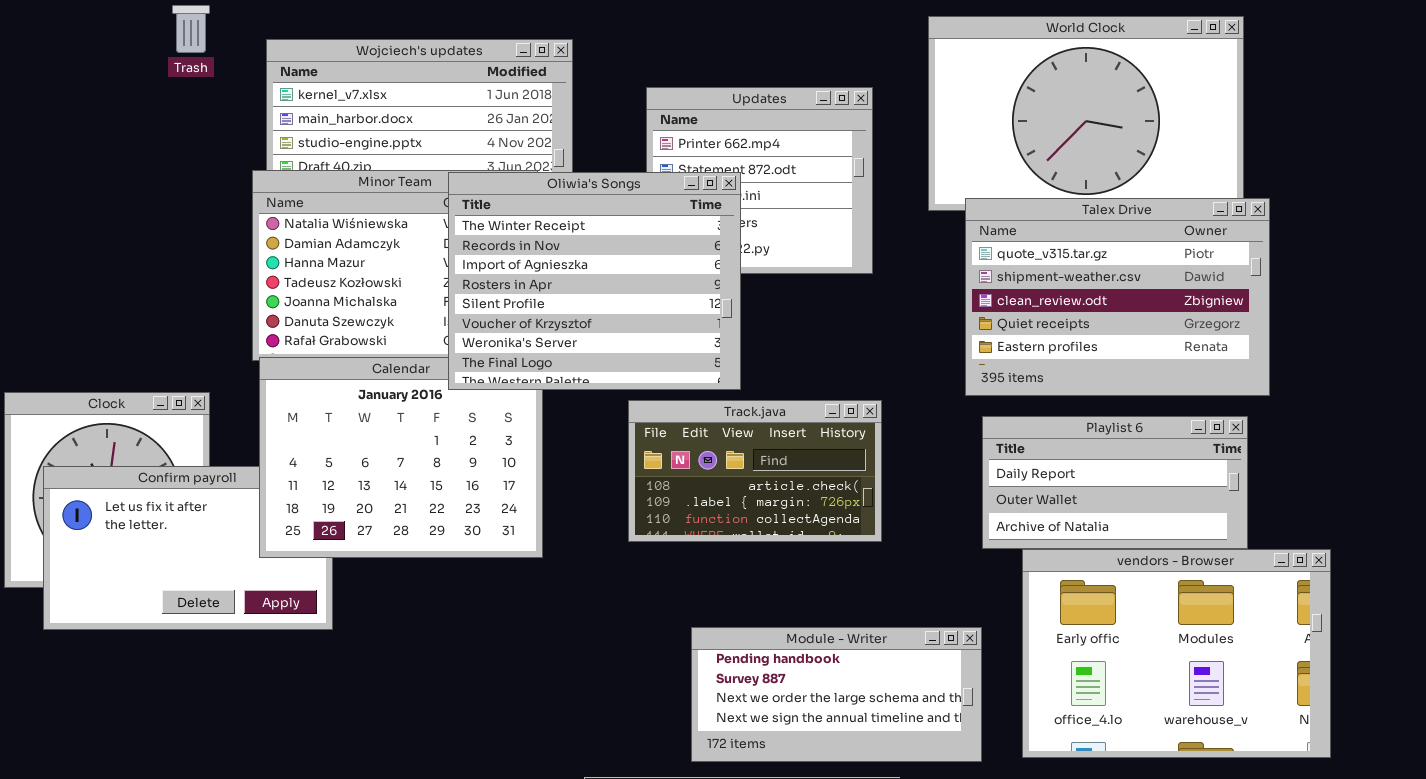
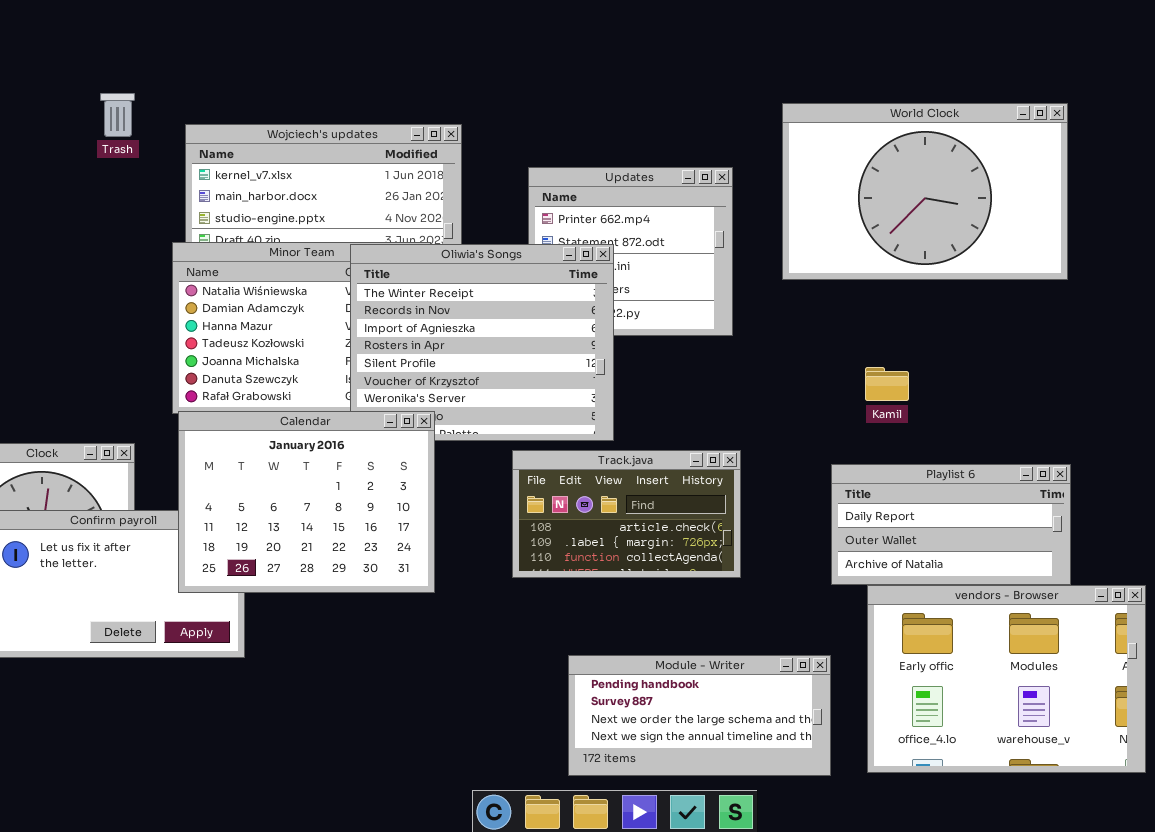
Talex Drive: [965,198,1270,396] -> none, closed
Calendar: [259,357,543,558] -> [178,411,435,593], raised

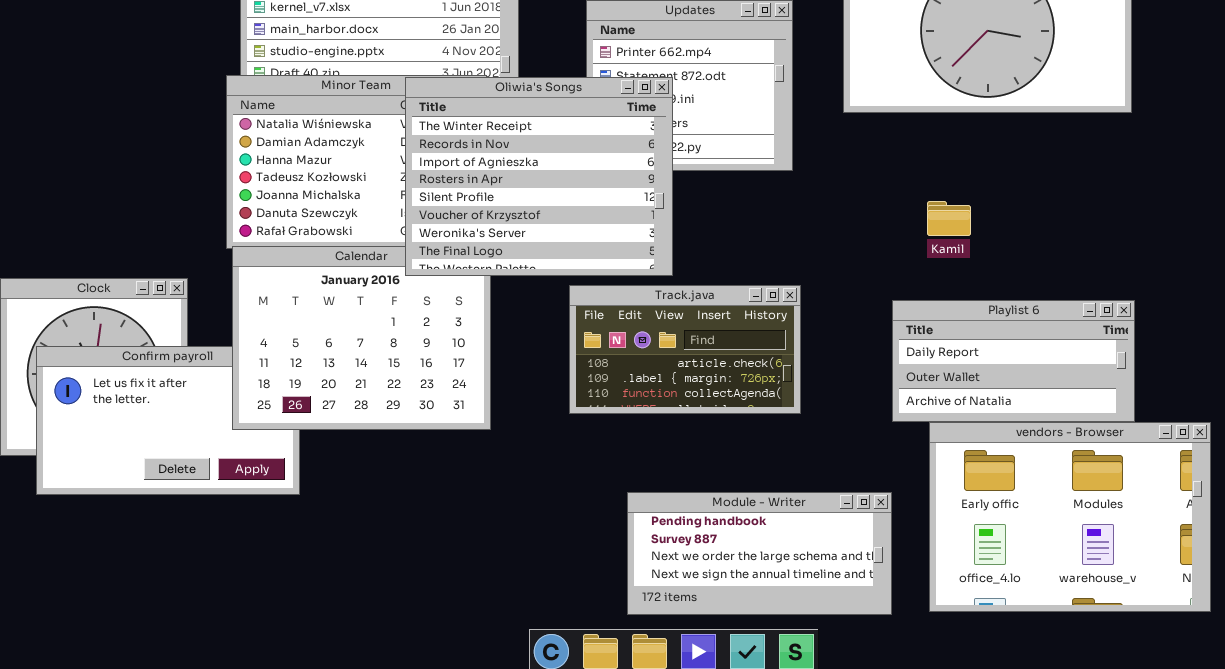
Oliwia's Songs: [350,244,614,441] -> [405,77,673,276], raised

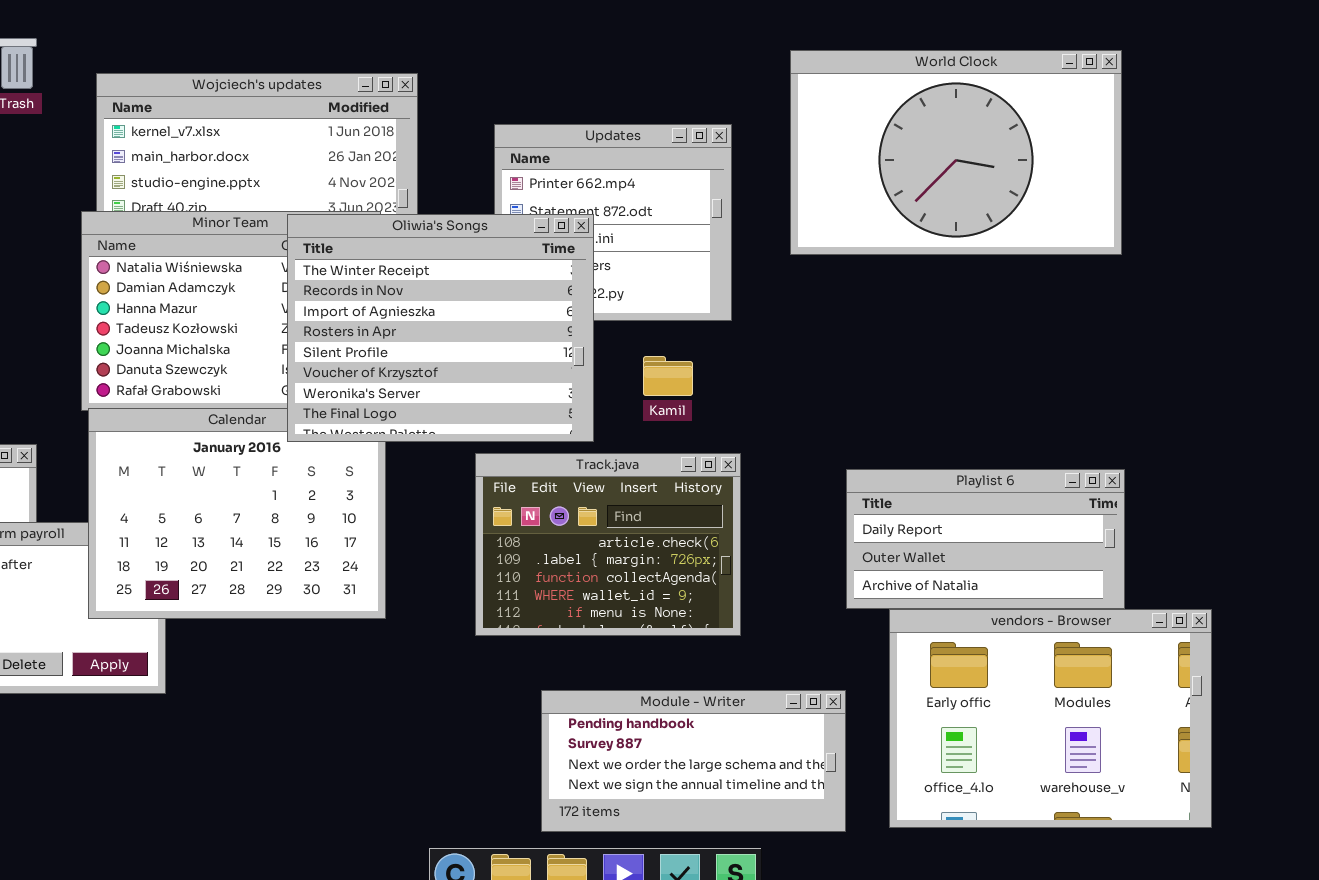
Kamil: [927,201,971,236] -> [643,356,693,396], moved
Track.java: [569,285,801,414] -> [475,453,741,636], resized

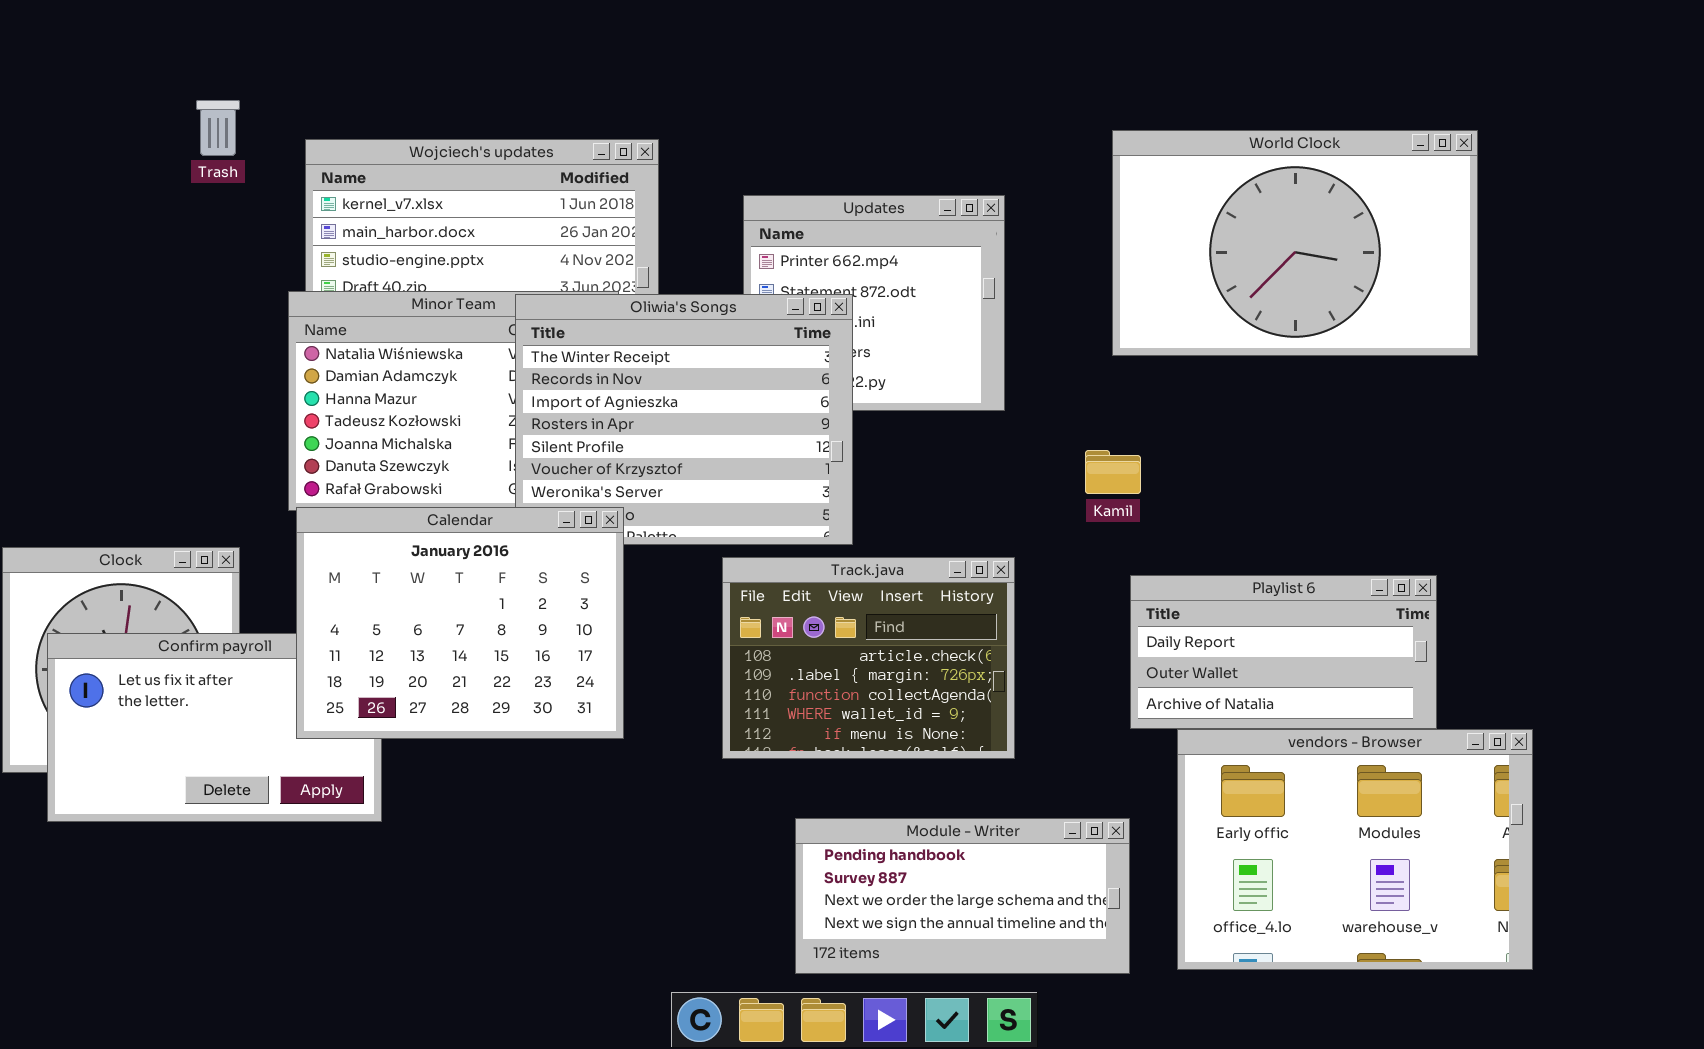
World Clock: [790,50,1122,255] -> [1112,130,1478,356], moved
Kamil: [643,356,693,396] -> [1085,450,1141,494], moved
Calendar: [88,408,386,619] -> [296,507,624,739], raised

